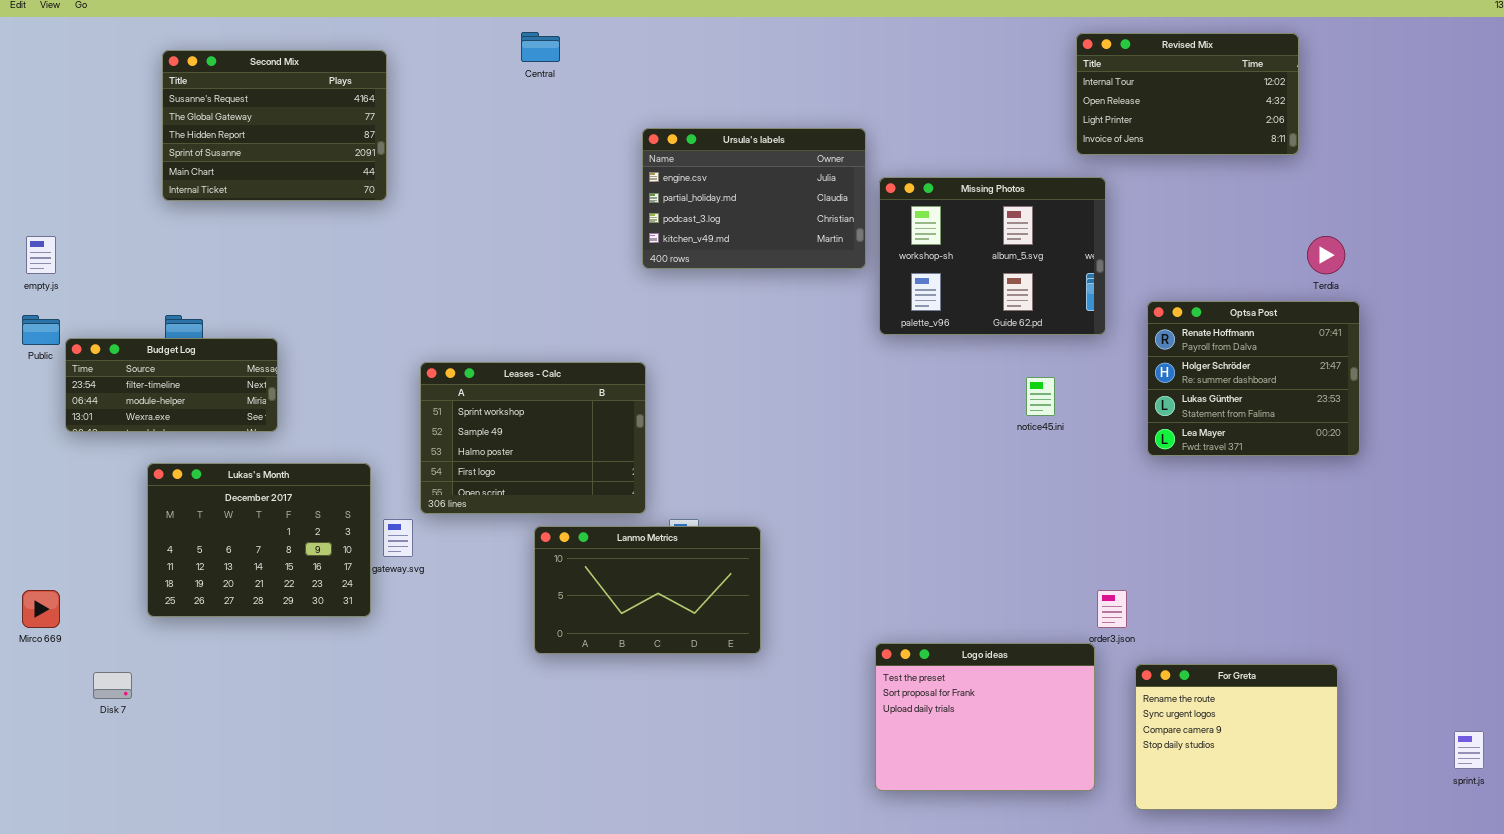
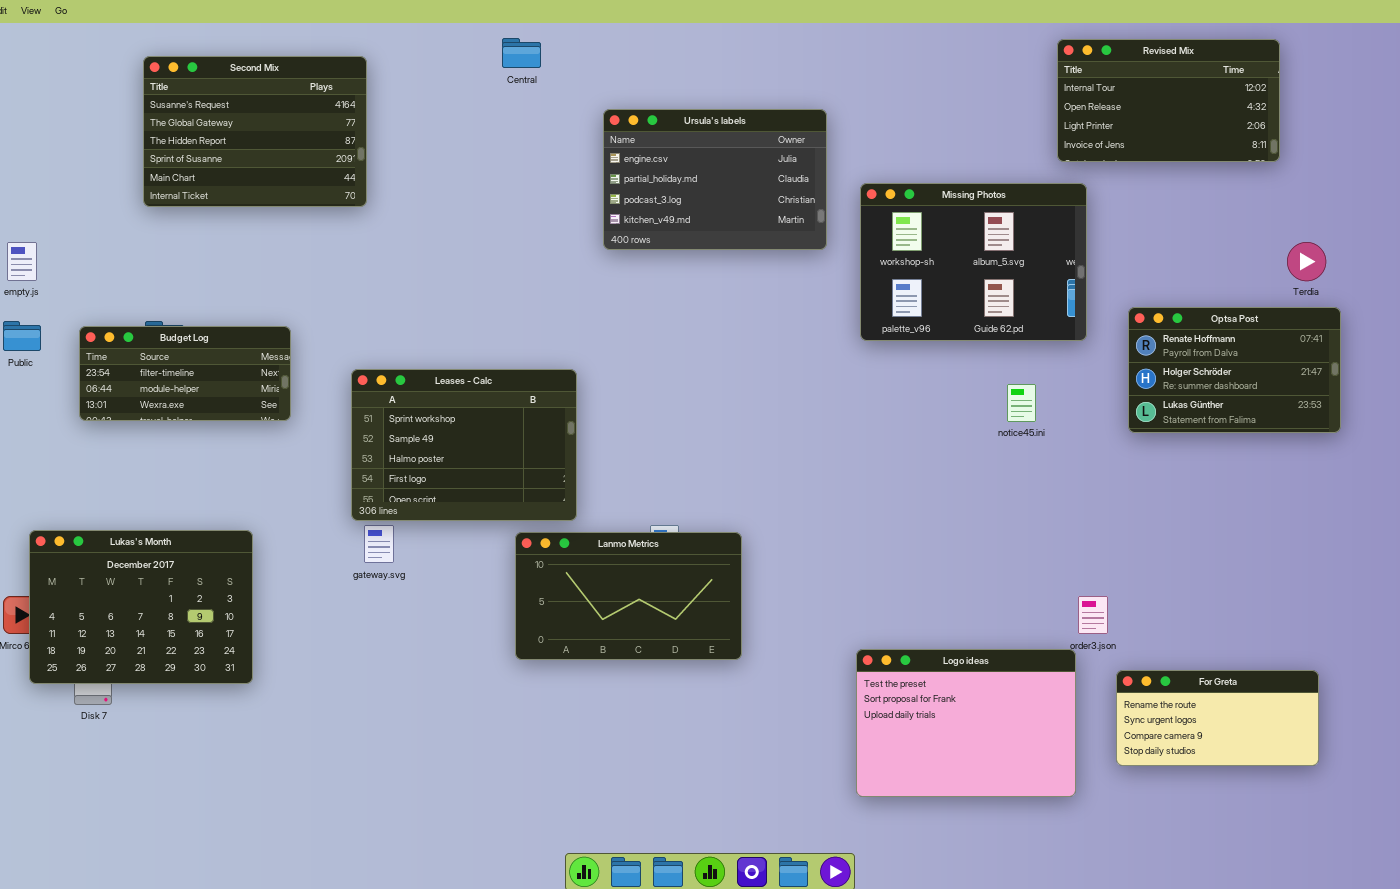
Ursula's labels: [642,128,866,269] -> [603,109,827,250], moved
Optsa Post: [1147,301,1360,456] -> [1128,307,1341,433], resized
Budget Log: [65,338,278,432] -> [79,326,291,421], moved
Leases - Calc: [420,362,646,514] -> [351,369,577,521], moved
Lukas's Month: [147,463,371,617] -> [29,530,253,684], moved
For Greta: [1135,664,1338,810] -> [1116,670,1319,766], resized

